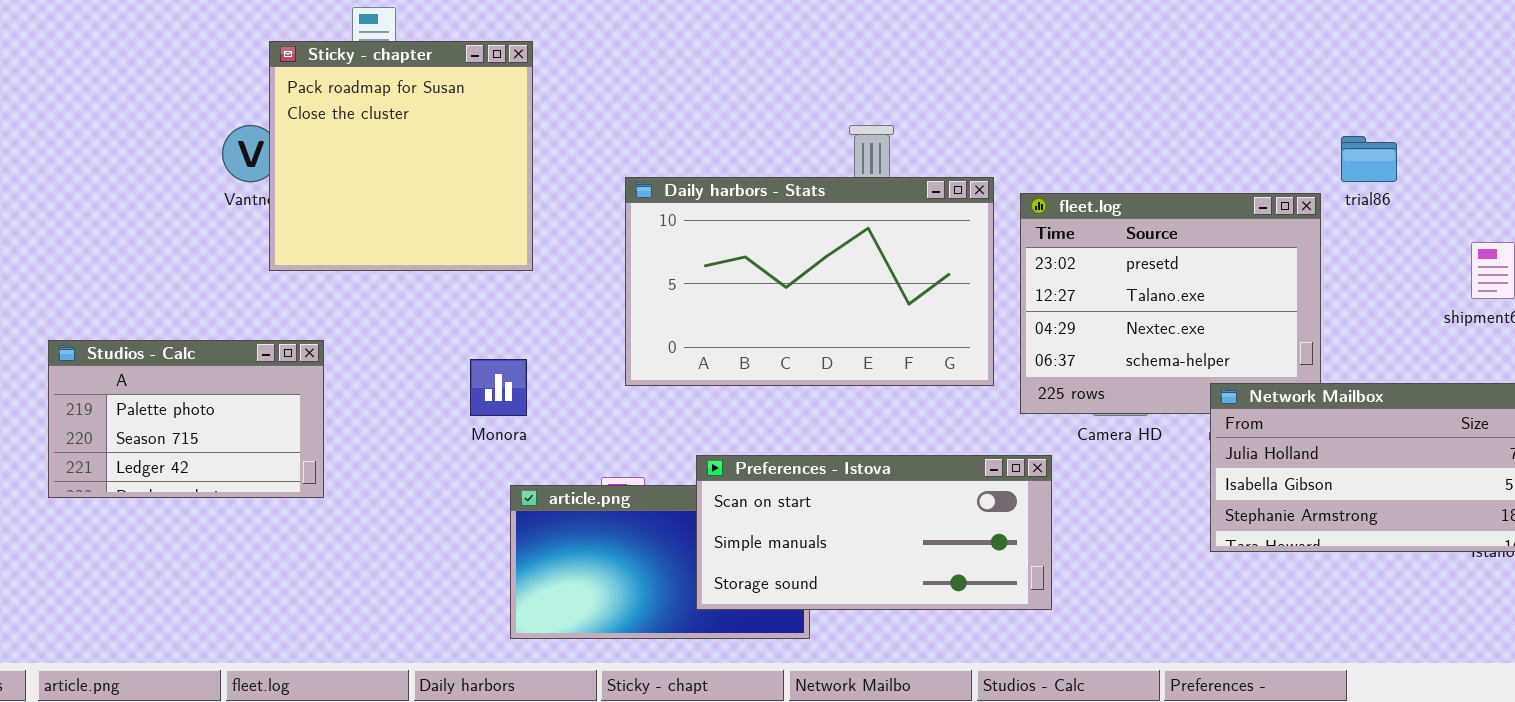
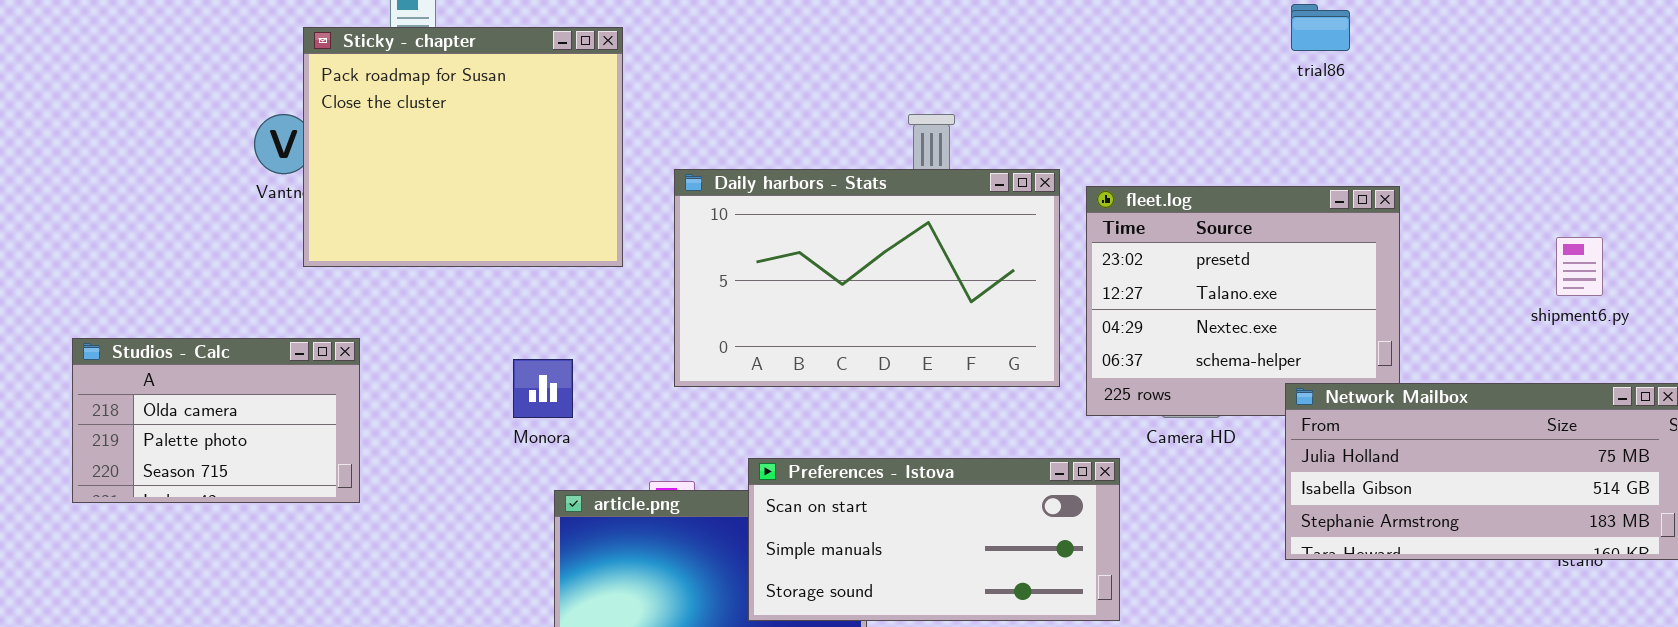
Sticky - chapter: [269,41,533,271] -> [303,27,623,267], resized
trial86: [1341,136,1397,182] -> [1291,4,1350,51], moved
Studios - Calc: [48,340,324,498] -> [72,338,360,503], scrolled up 1 row

